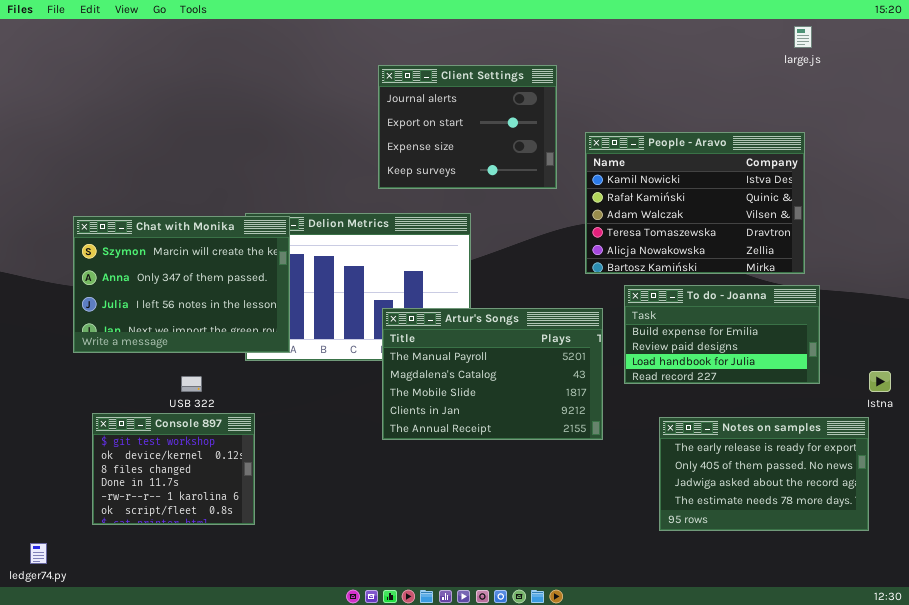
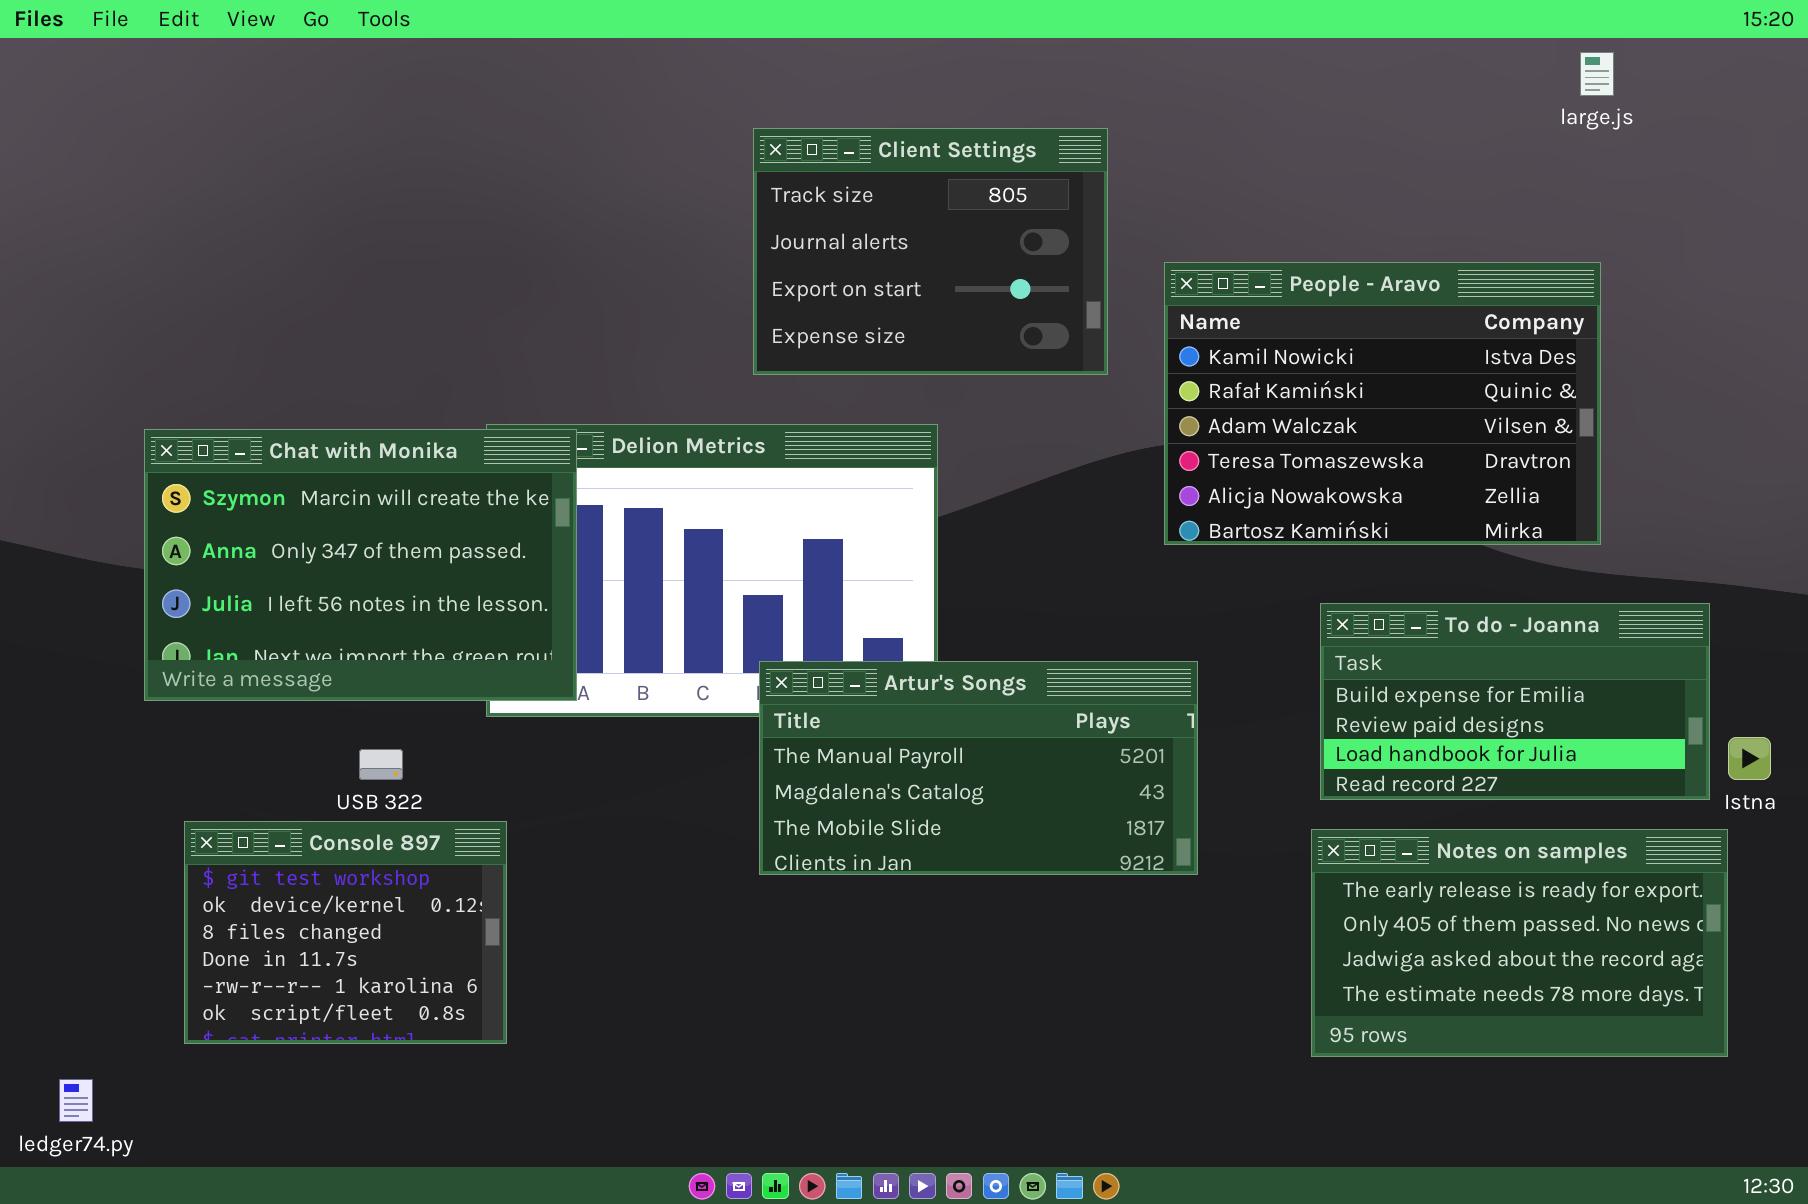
Client Settings: [378,65,557,189] -> [753,128,1108,375], scrolled up 1 row
To do - Joanna: [624,285,820,384] -> [1320,603,1710,800], moved
Artur's Songs: [382,308,603,440] -> [759,661,1198,875], resized

